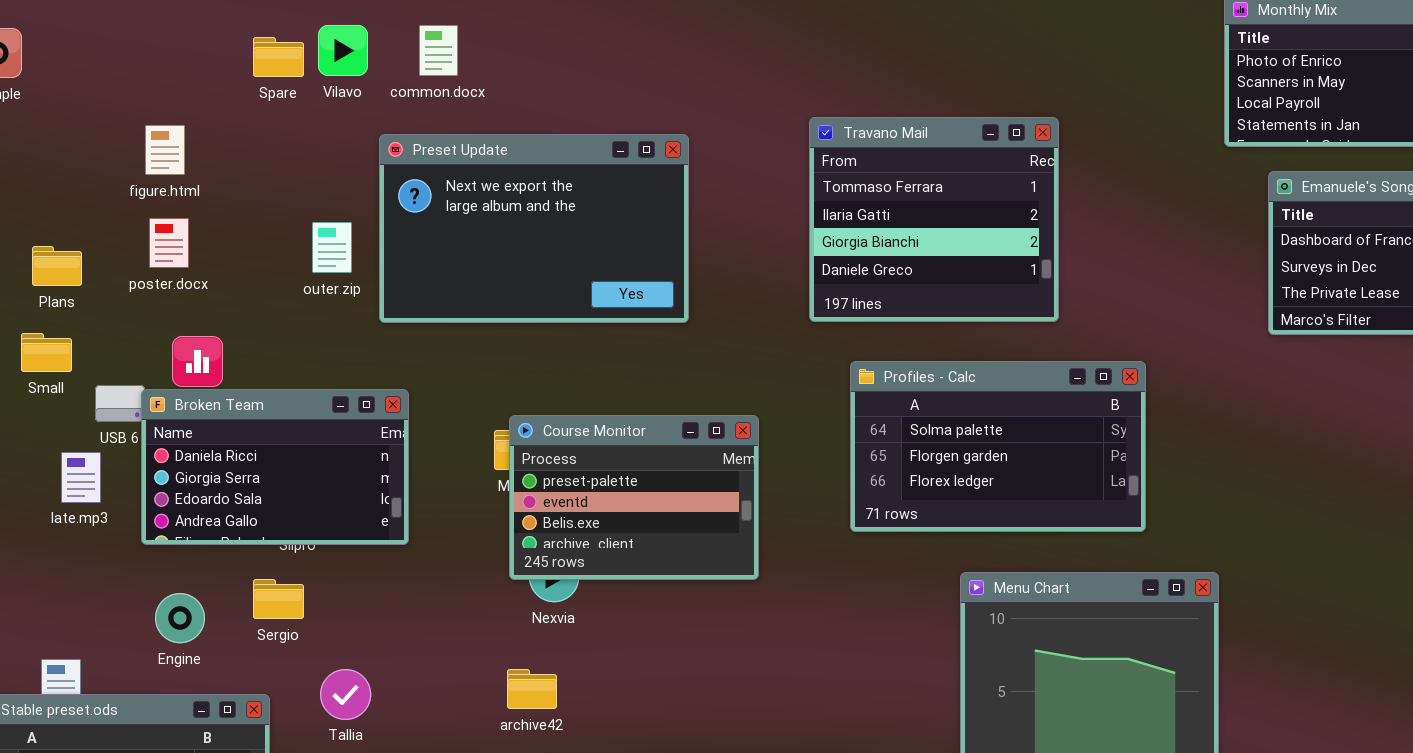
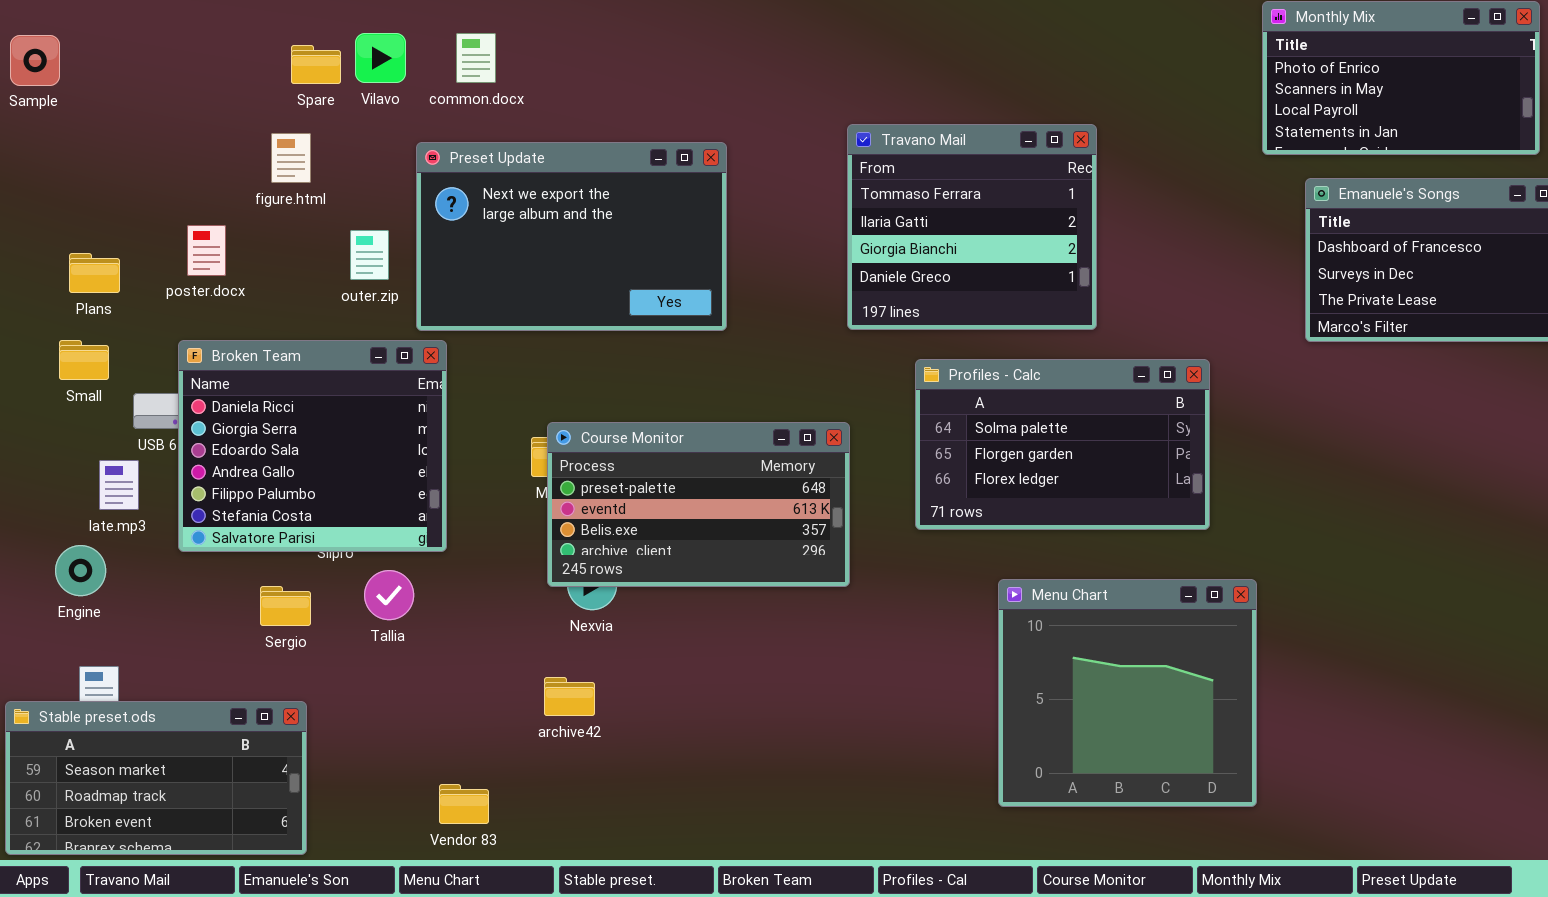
figure.html: [145,125,185,175] -> [271,133,311,183], moved
Profiles - Calc: [850,361,1146,532] -> [915,359,1210,530], moved
Broken Team: [141,389,409,545] -> [178,340,447,552], resized
Course Monitor: [509,415,759,580] -> [547,422,850,587], resized
Sergio: [253,579,304,619] -> [260,586,311,626], moved
Engine: [155,593,205,643] -> [55,545,106,596], moved
Tallia: [320,669,371,720] -> [364,570,414,620], moved

